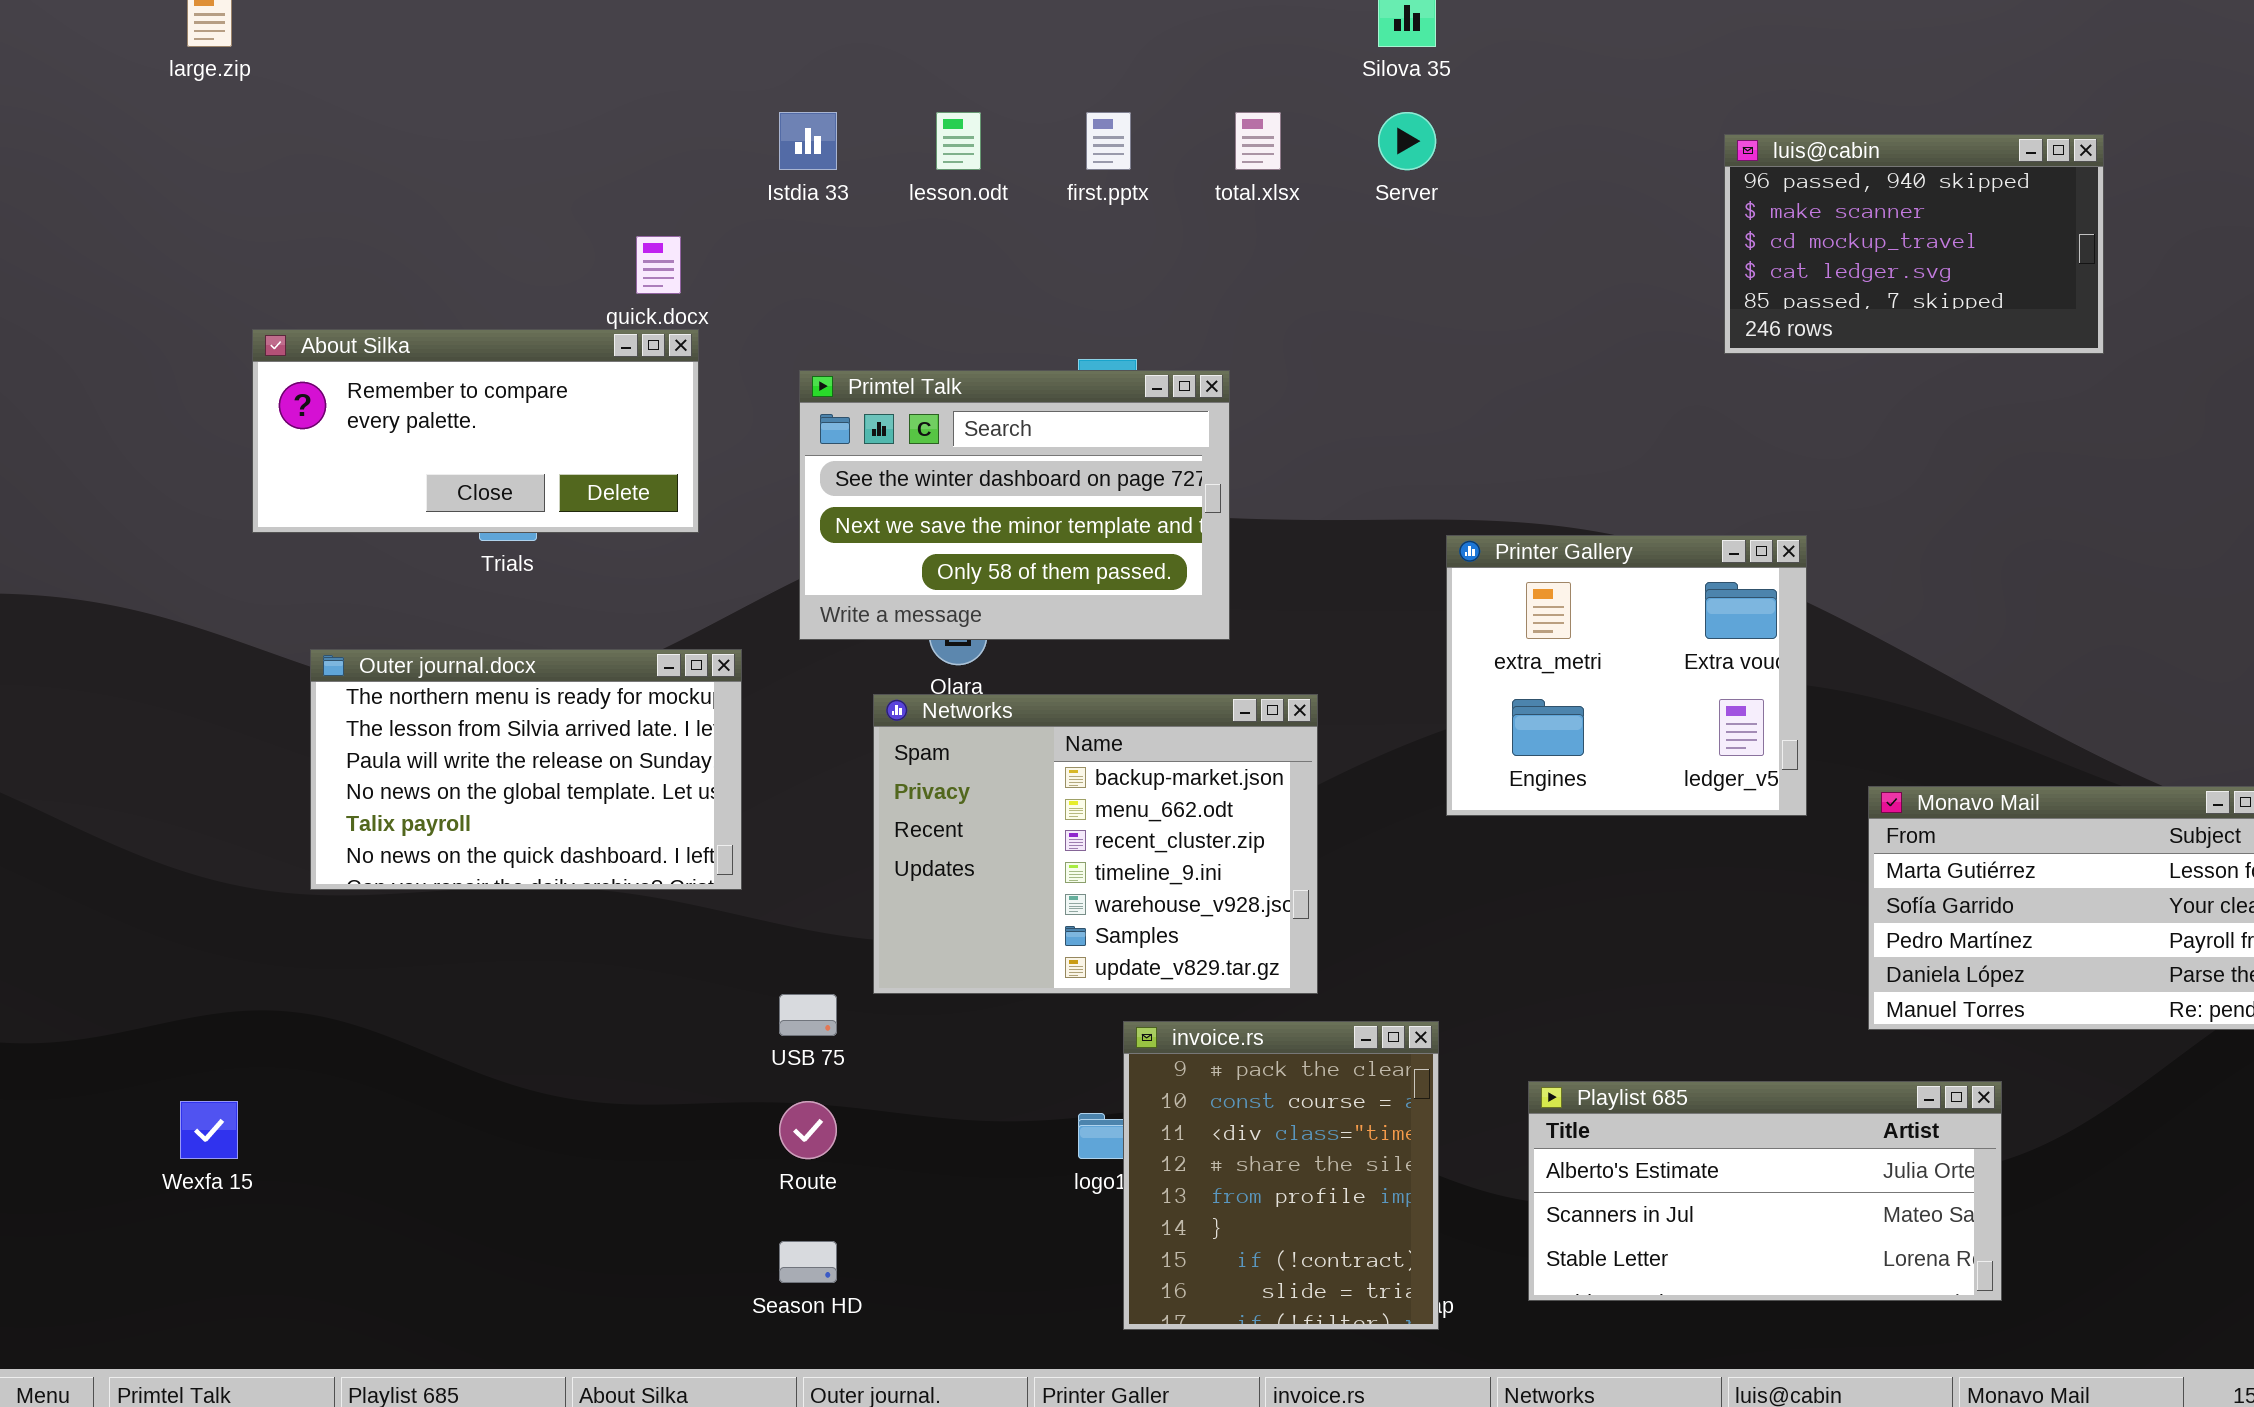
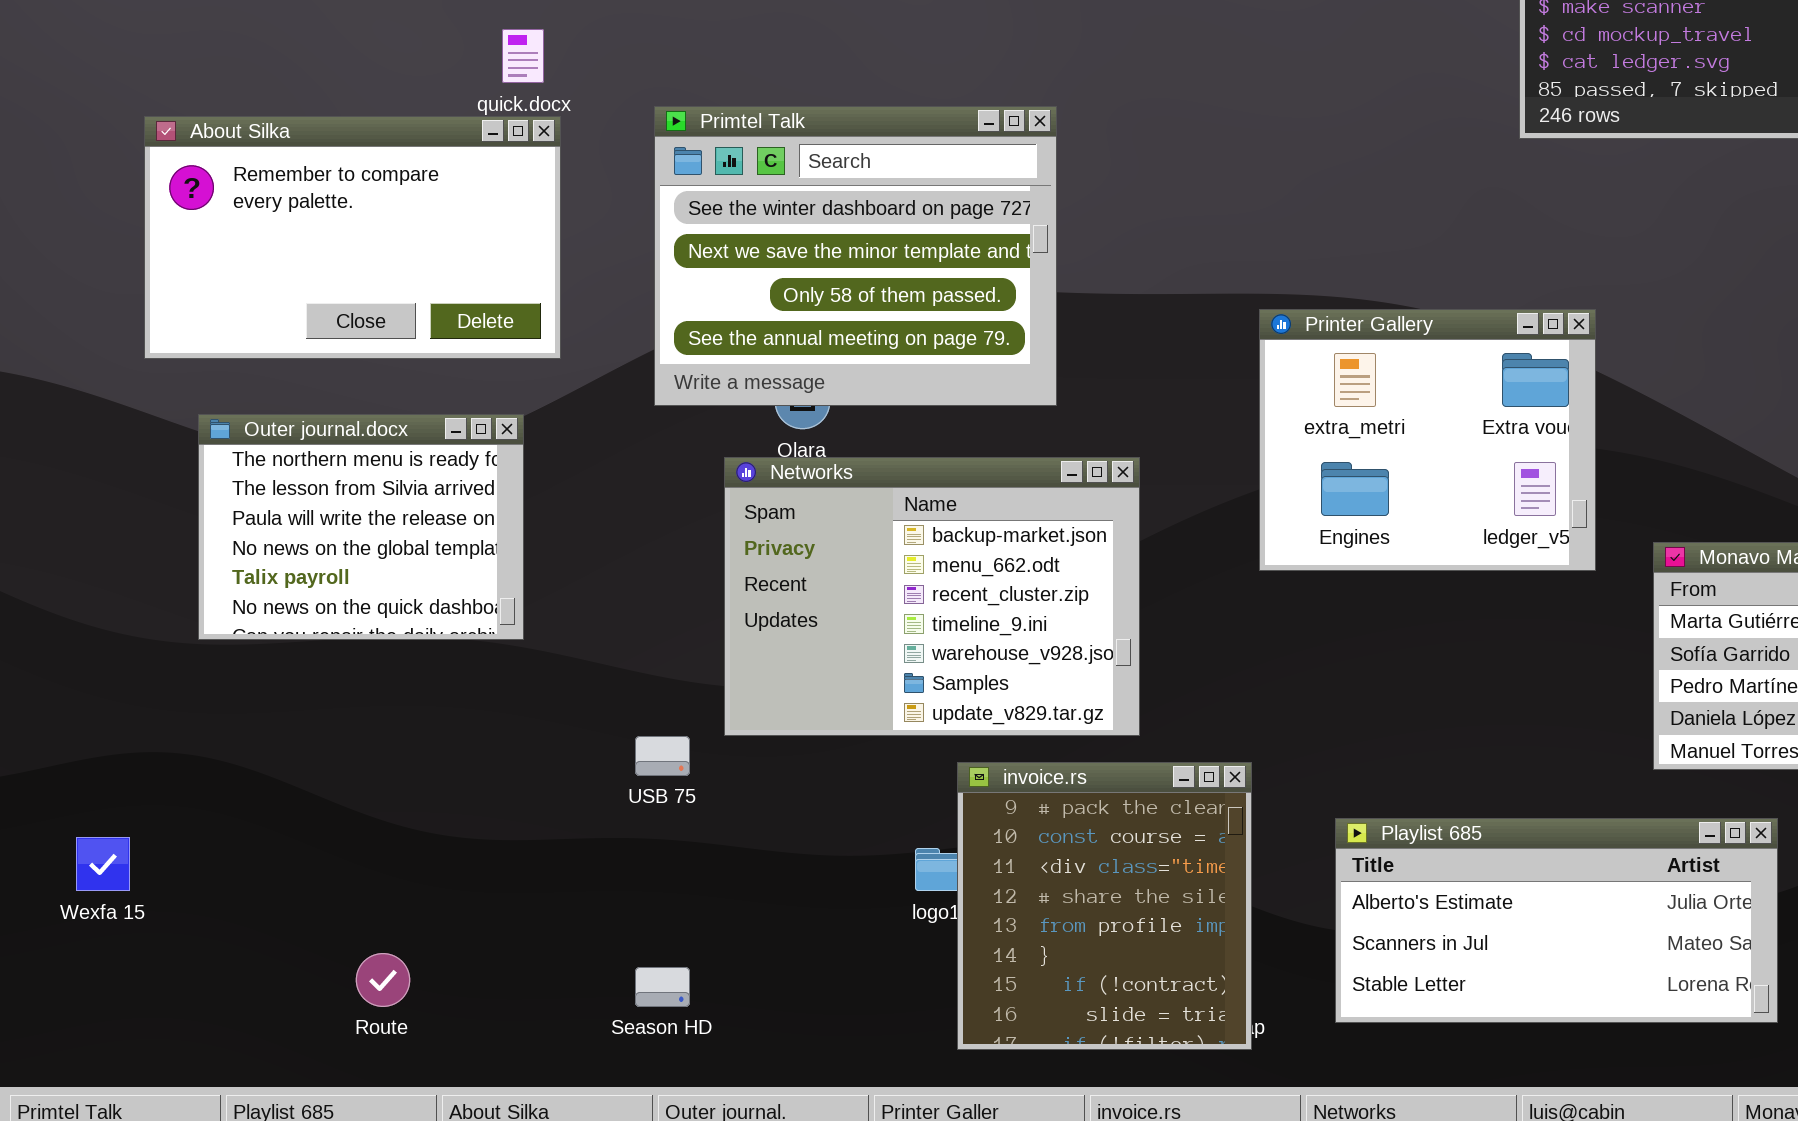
About Silka: [252,329,699,533] -> [144,116,561,359], resized
Primtel Talk: [799,370,1230,640] -> [654,106,1057,406], resized
Outer journal.docx: [310,649,742,890] -> [198,414,524,640], resized
Route: [779,1101,837,1159] -> [356,953,410,1007], moved

